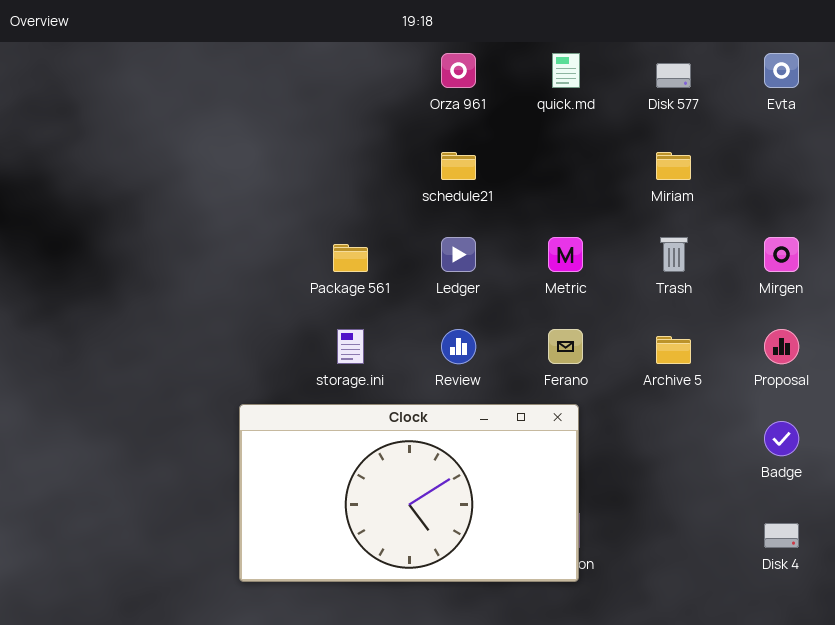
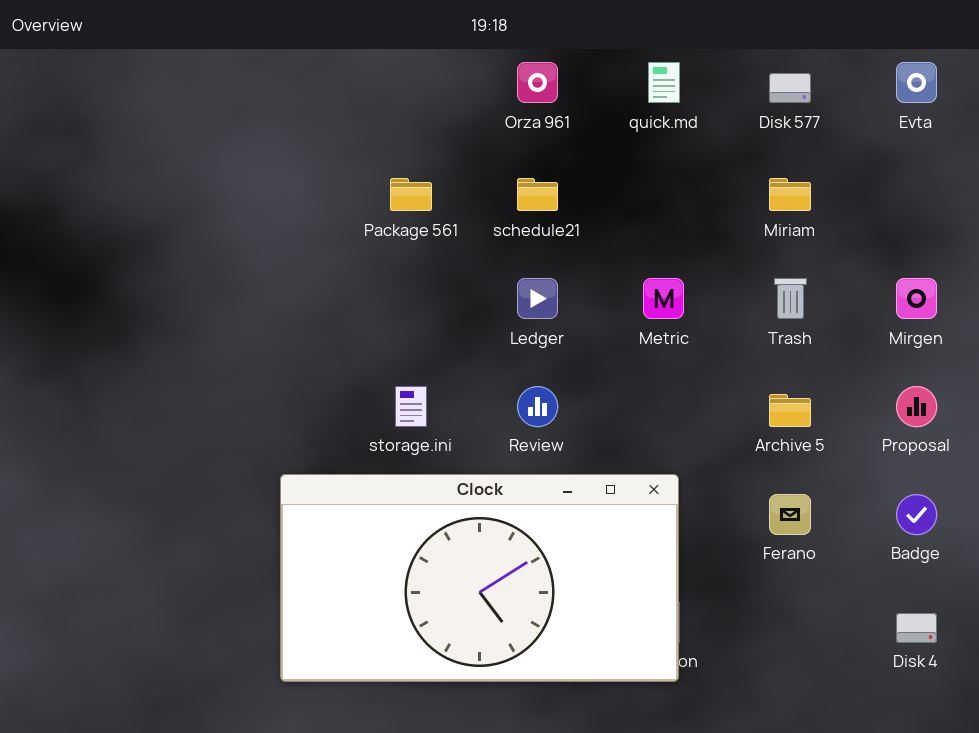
Package 561: [333,244,368,272] -> [390,178,432,211], moved
Ferano: [548,329,583,364] -> [769,494,811,535], moved

